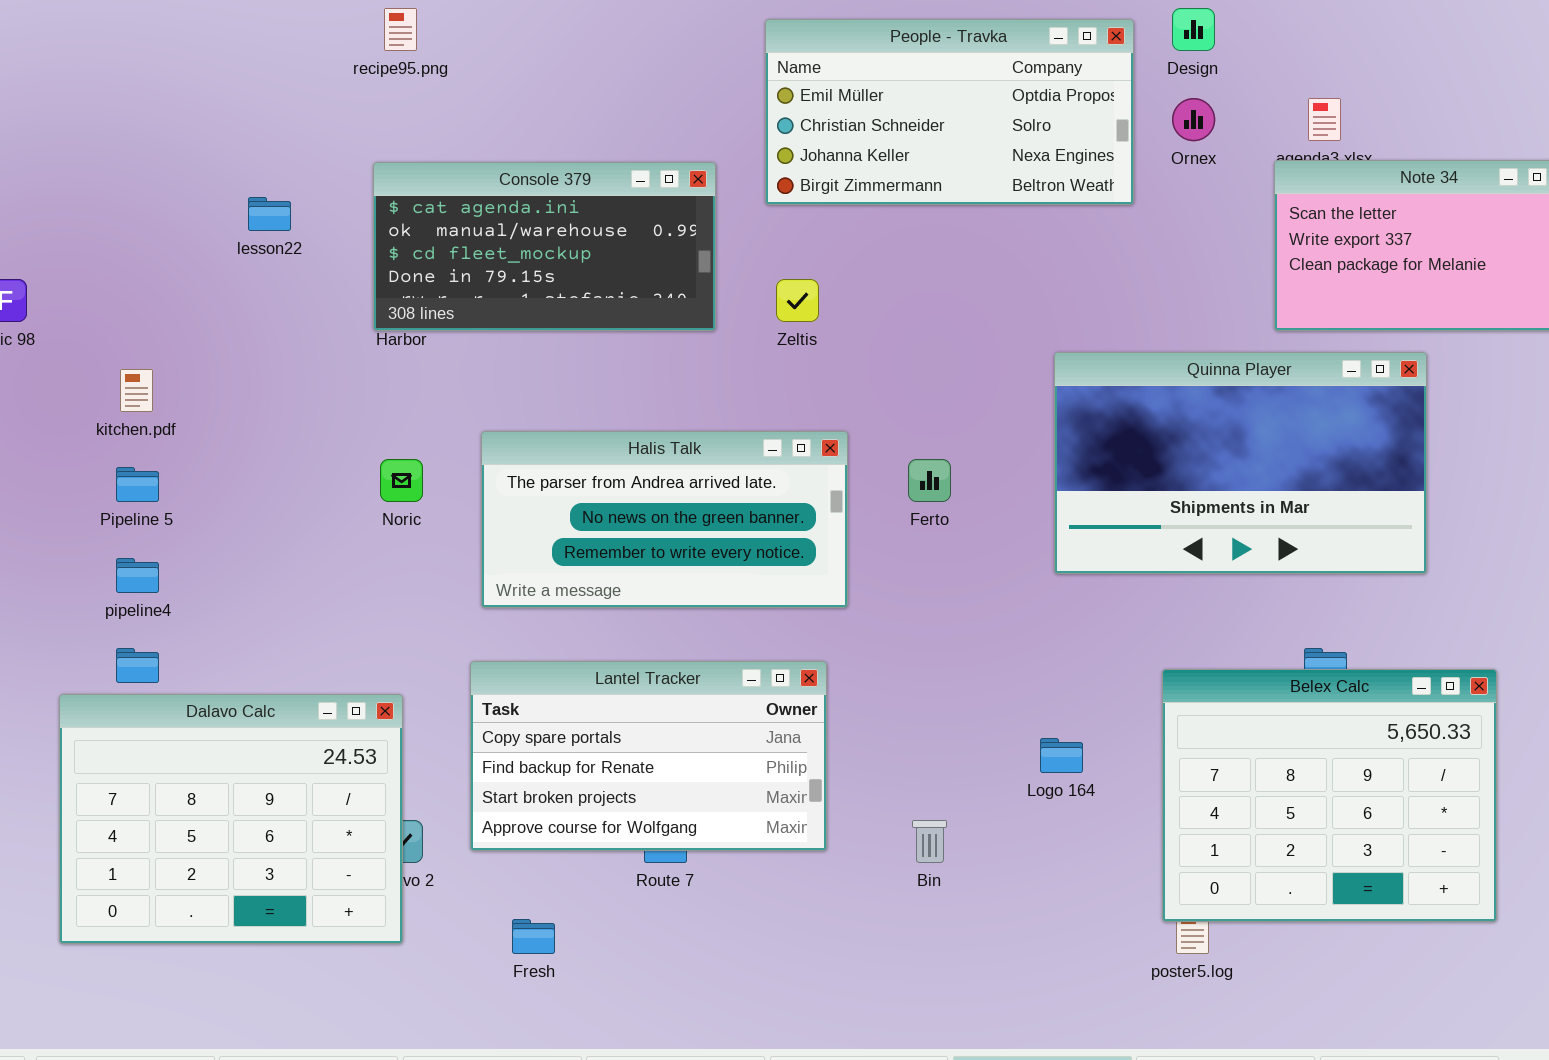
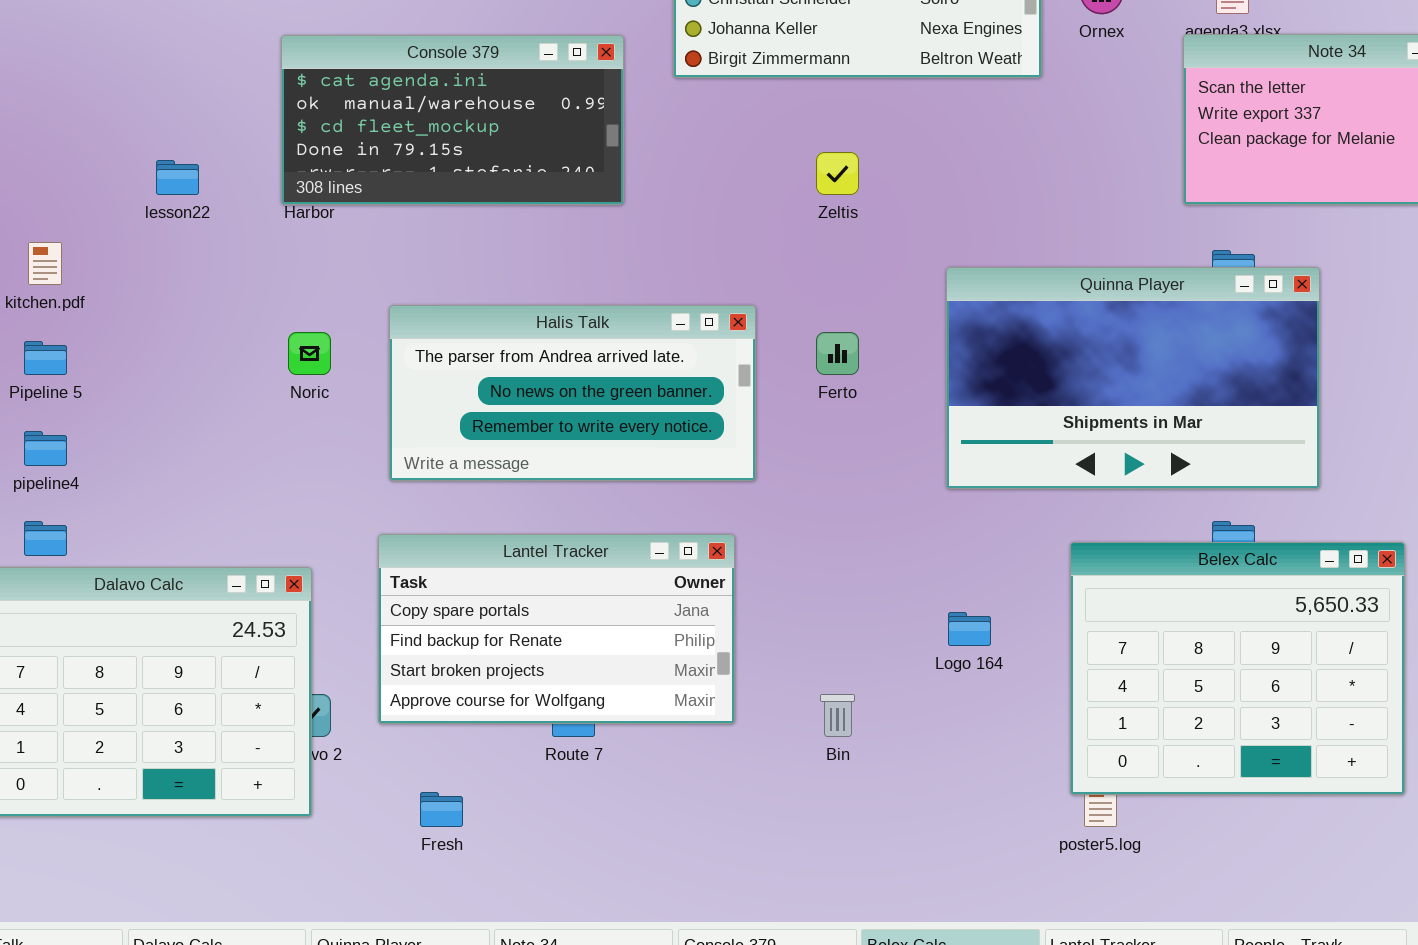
lesson22: [248,197,291,231] -> [156,160,199,195], moved
Zeltis: [776,279,819,322] -> [816,152,859,195], moved
Quinna Player: [1054,352,1427,574] -> [946,267,1320,489], moved

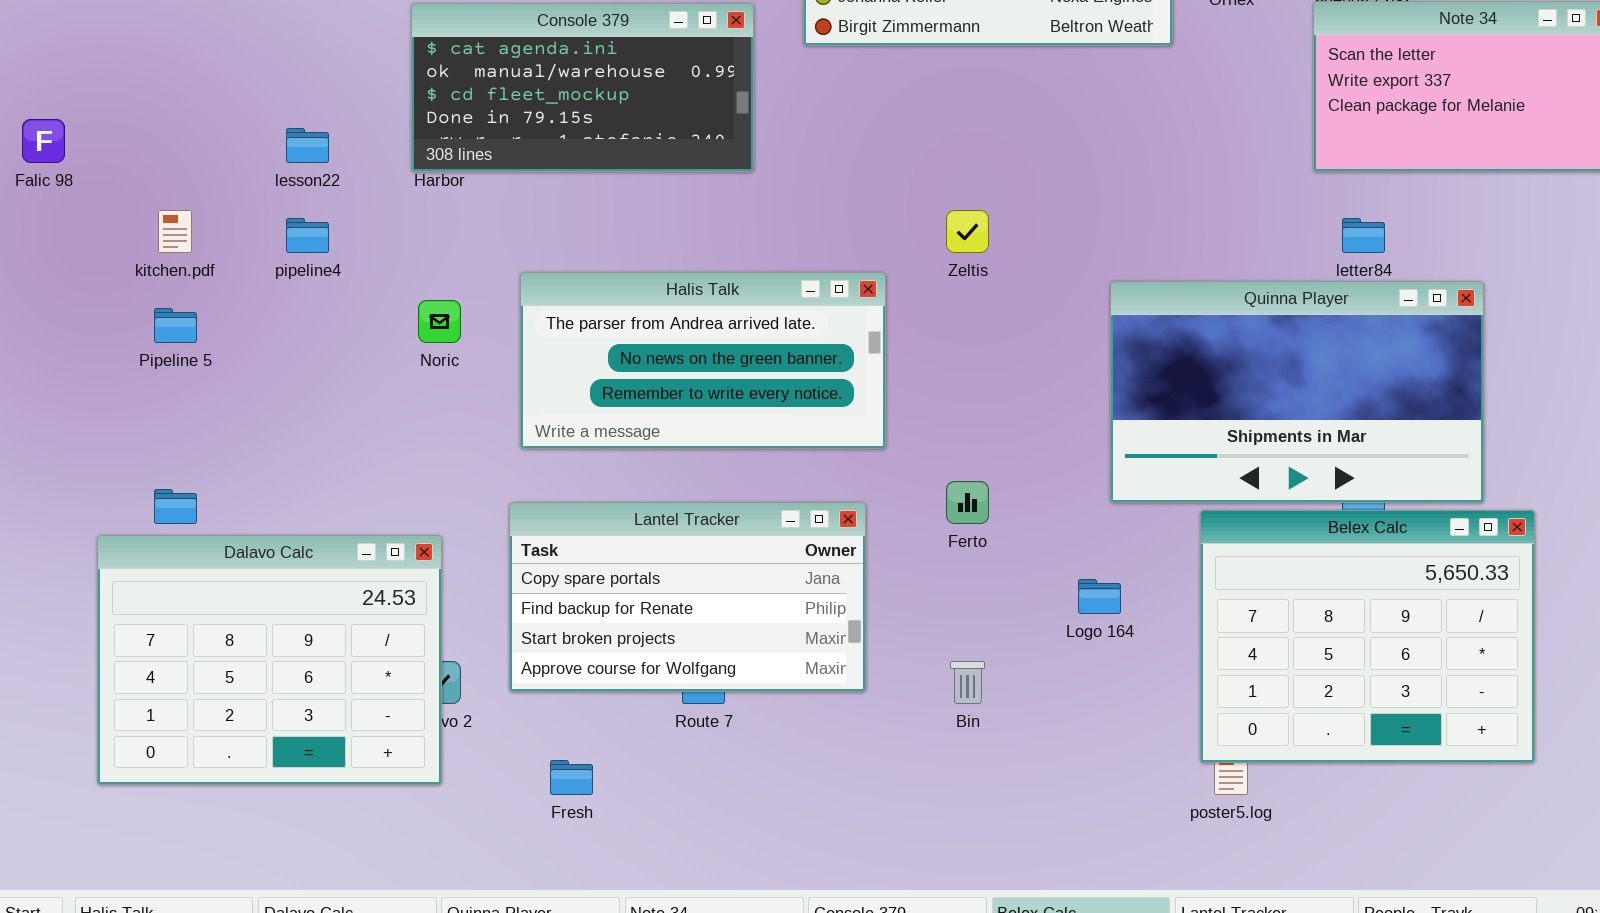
Zeltis: [816,152,859,195] -> [946,210,989,253], moved
Quinna Player: [946,267,1320,489] -> [1110,281,1484,503], moved
Ferto: [816,332,859,375] -> [946,481,989,524], moved
pipeline4: [24,431,67,466] -> [286,218,329,253], moved

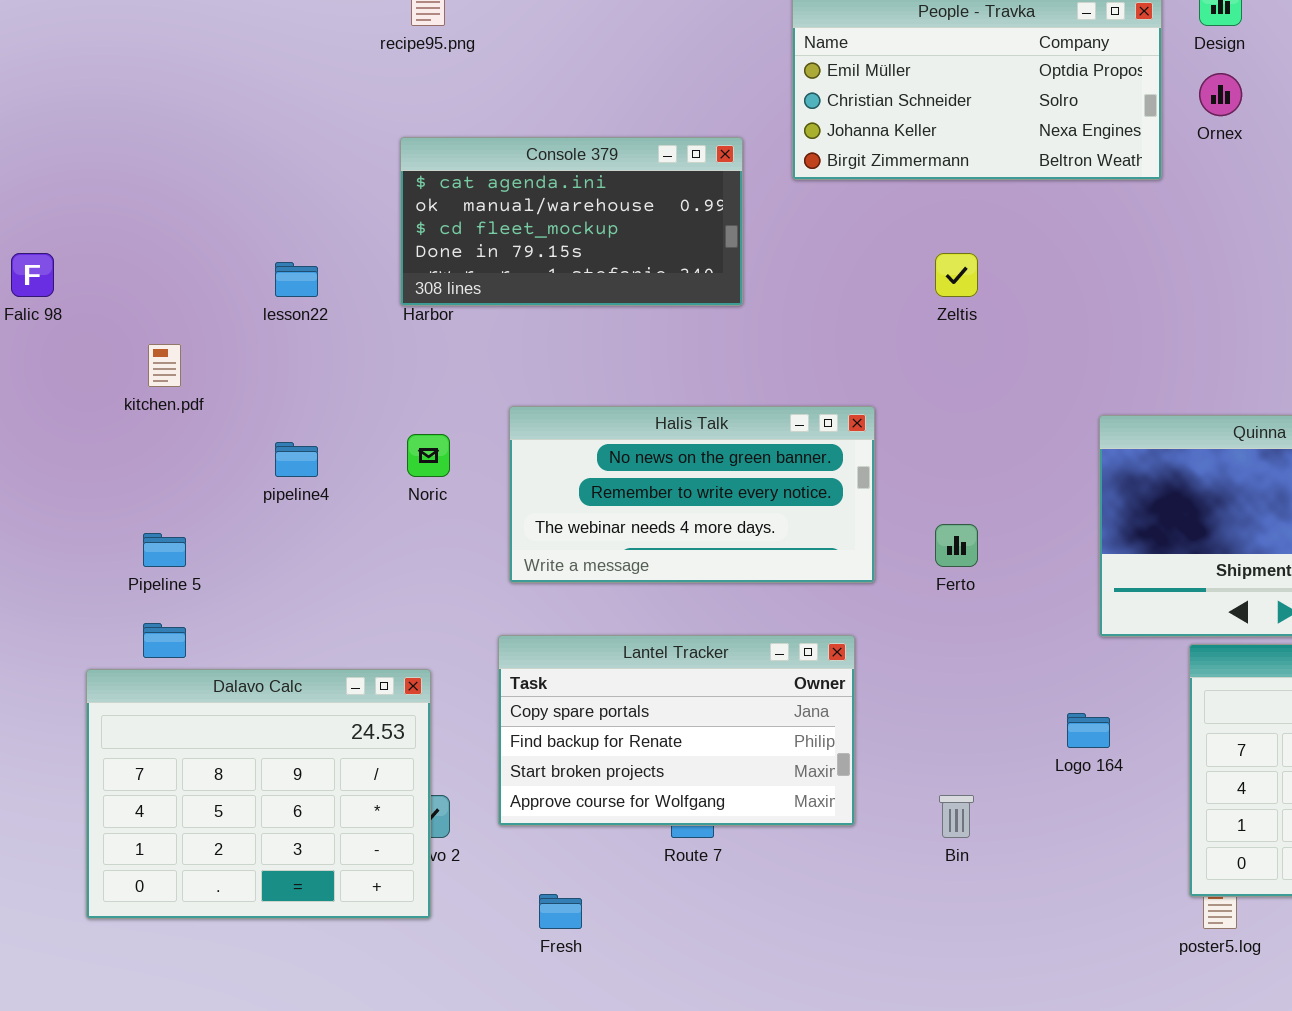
Zeltis: [946,210,989,253] -> [935,253,978,297], moved
pipeline4: [286,218,329,253] -> [275,442,318,477], moved
Halis Talk: [520,272,886,449] -> [509,406,875,583], scrolled down 1 row
Pipeline 5: [154,308,197,343] -> [143,533,186,567], moved
Ferto: [946,481,989,524] -> [935,524,978,567], moved

